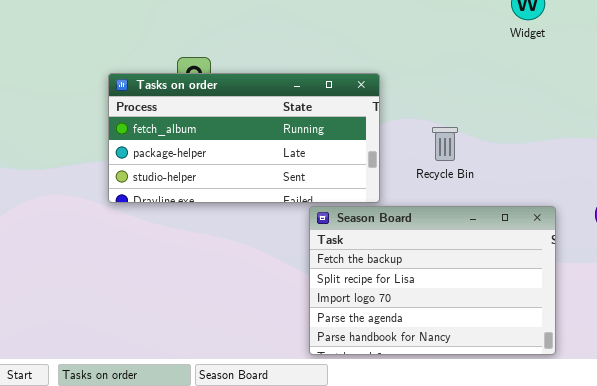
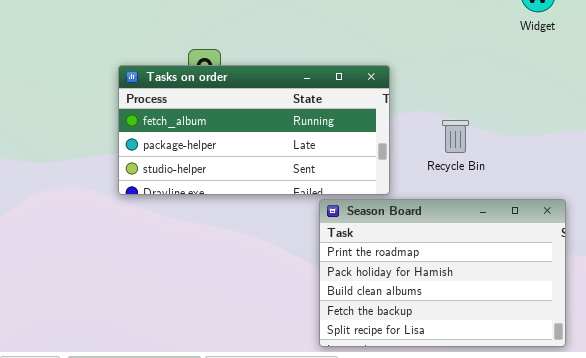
Season Board: [309,206,556,355] -> [319,199,566,347], scrolled up 3 rows

